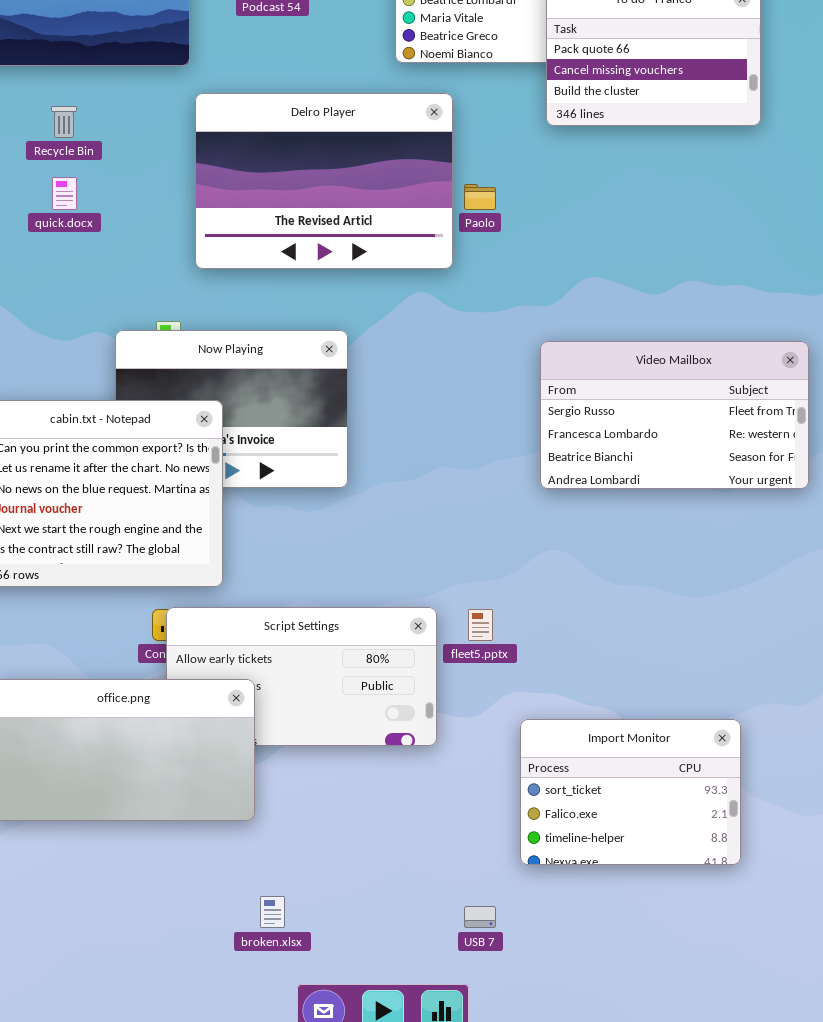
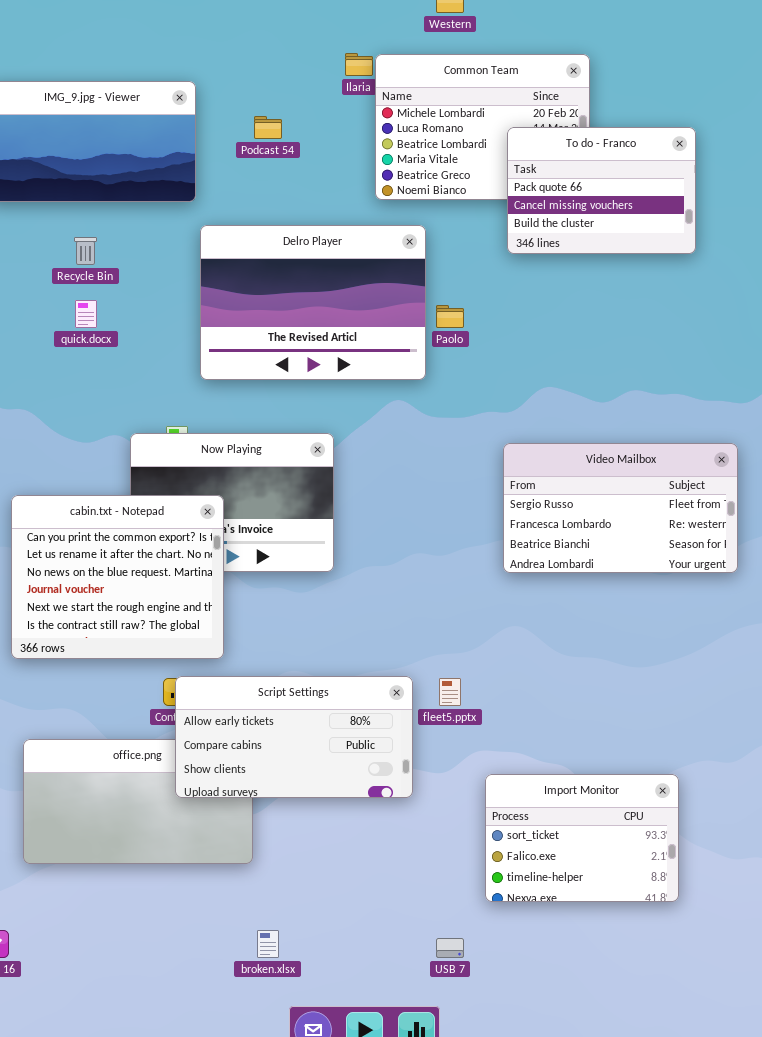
Script Settings: [166,607,437,746] -> [175,676,413,798], raised

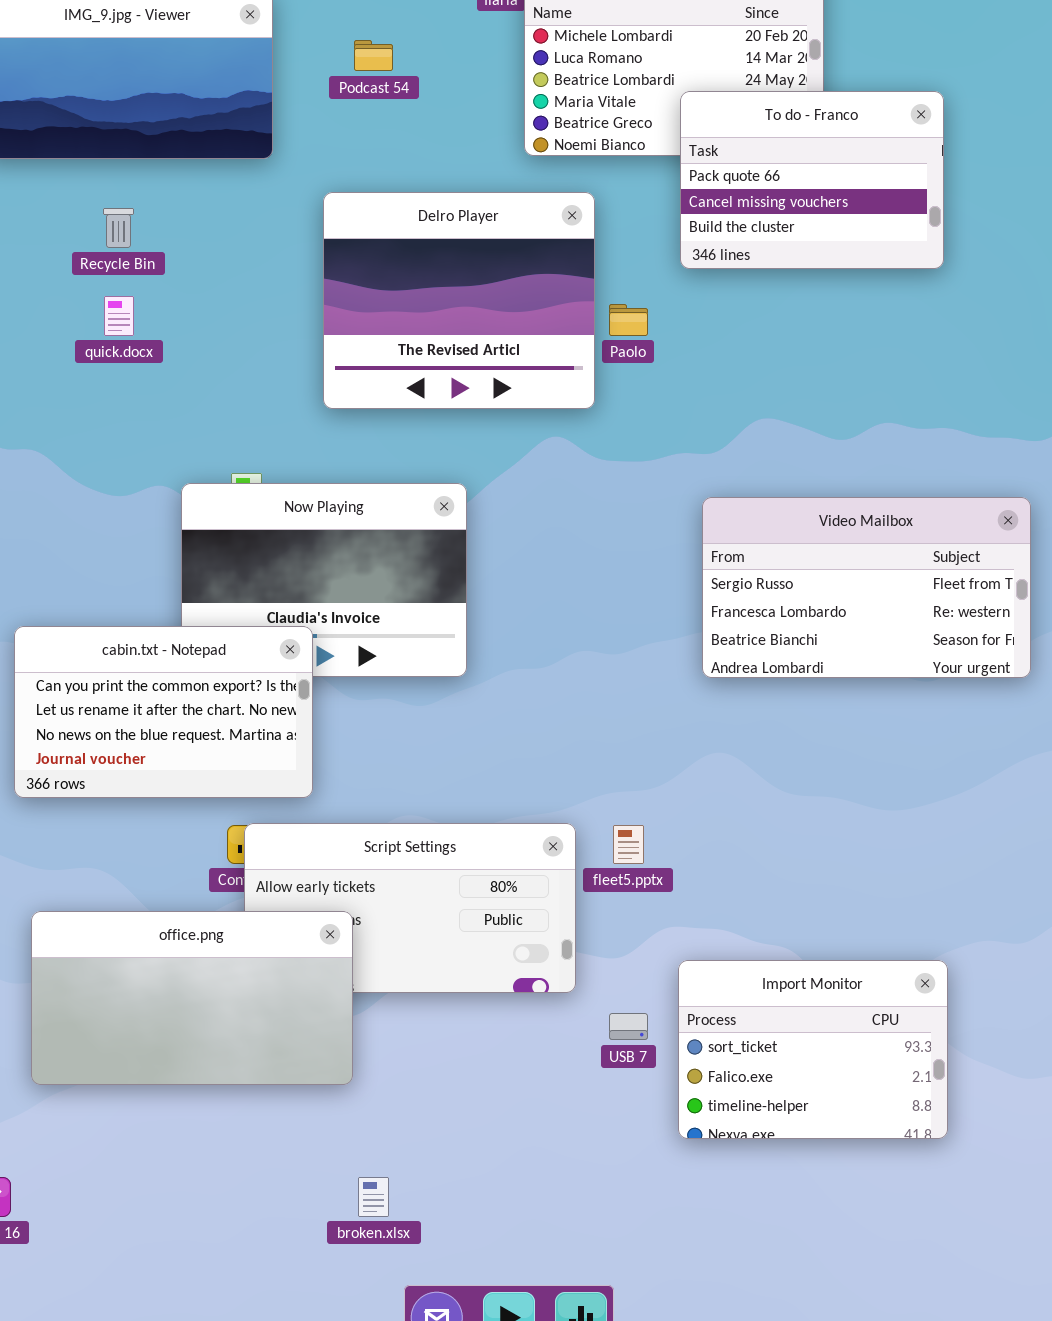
To do - Franco: [507,127,696,254] -> [680,91,944,269], moved
Delro Player: [200,225,426,380] -> [323,192,595,409], resized
cabin.txt - Notepad: [11,495,224,659] -> [14,626,313,798], resized
office.png: [23,739,253,864] -> [31,911,353,1085], raised
USB 7: [436,938,464,958] -> [609,1013,648,1040], moved

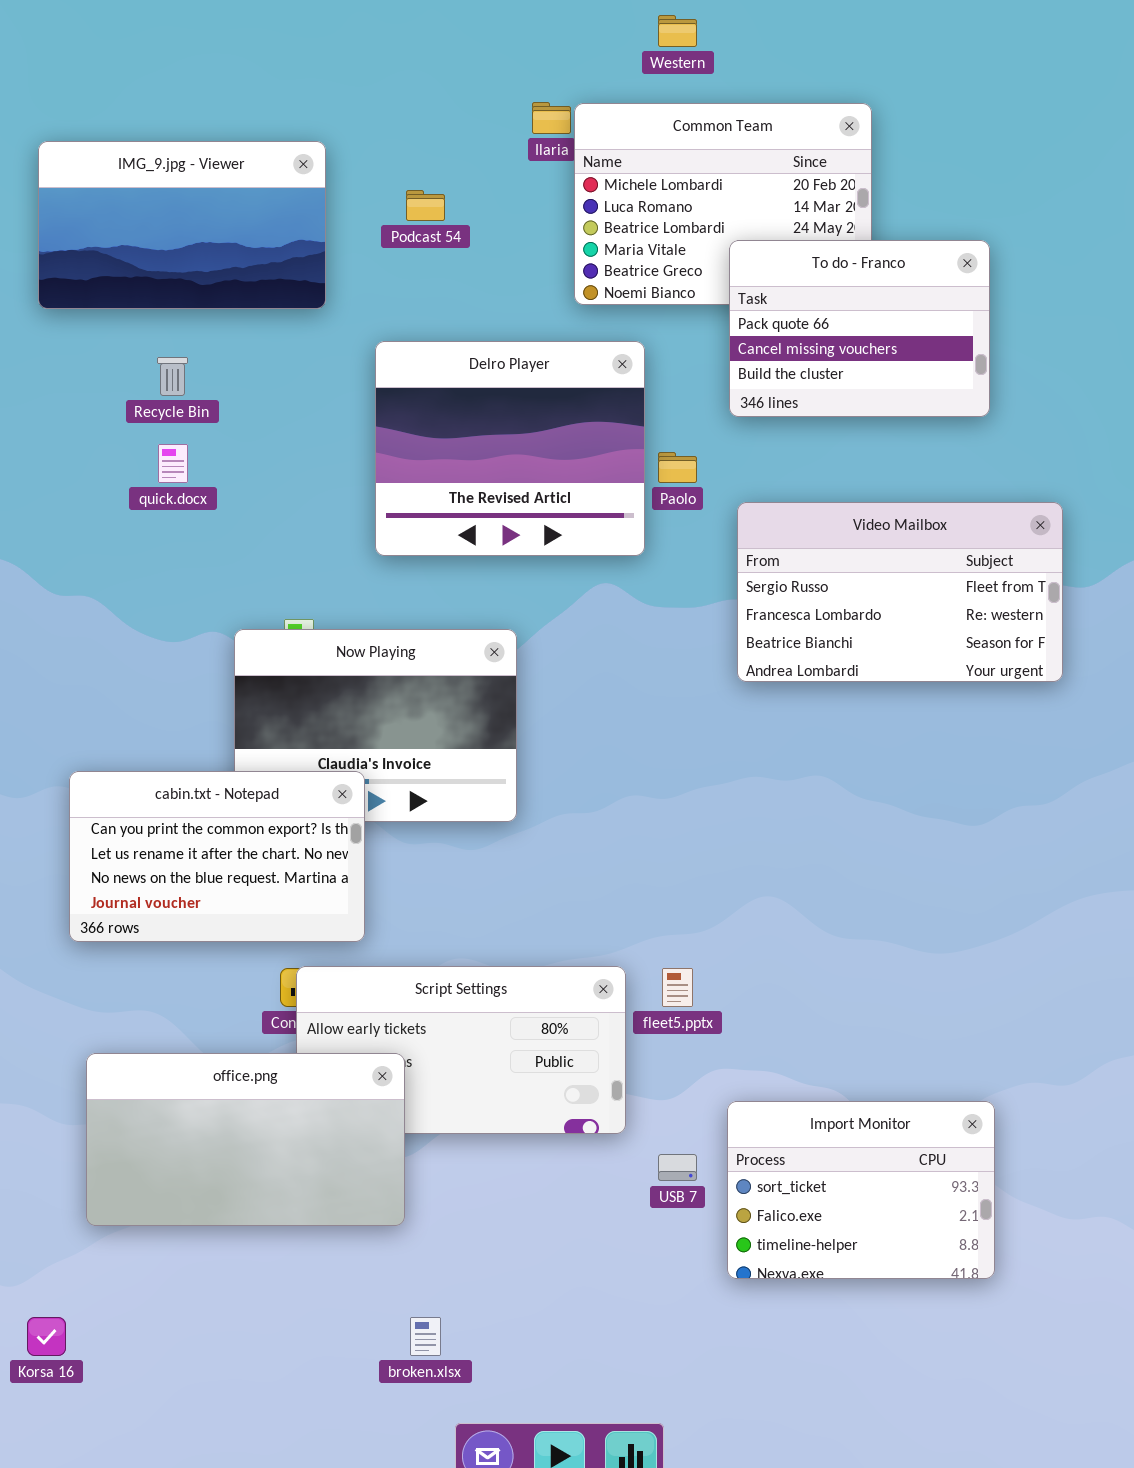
Video Mailbox: [702,497,1031,678] -> [737,502,1063,682], moved

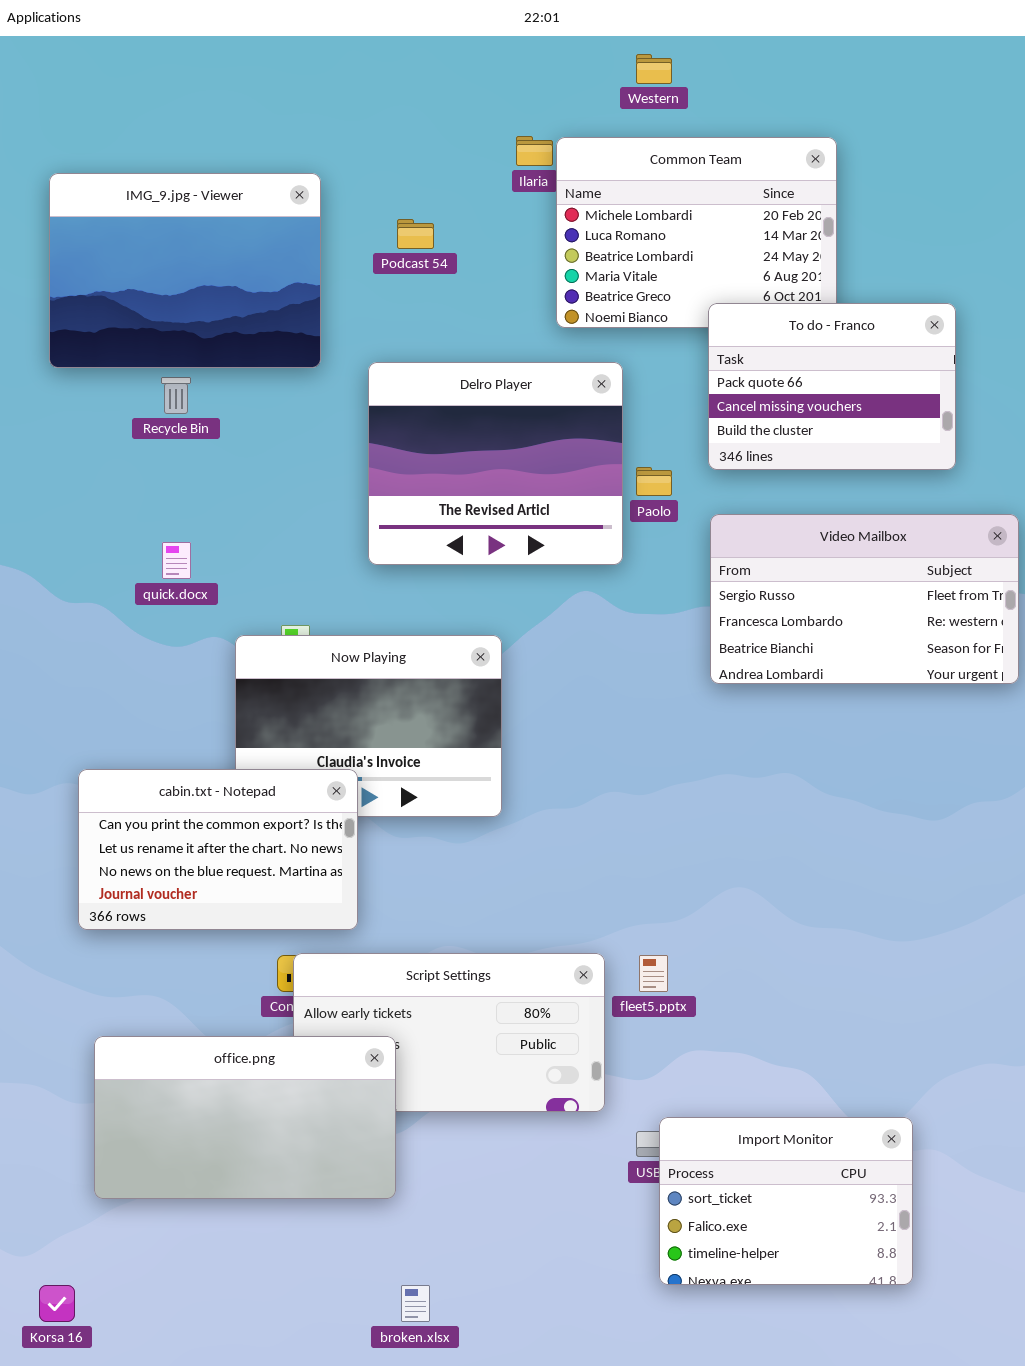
IMG_9.jpg - Viewer: [38,141,326,309] -> [49,173,321,368], resized
To do - Franco: [729,240,990,417] -> [708,303,956,470], moved
quick.docx: [158,444,188,483] -> [162,542,191,579], moved
Import Monitor: [727,1101,995,1279] -> [659,1117,913,1285], moved

